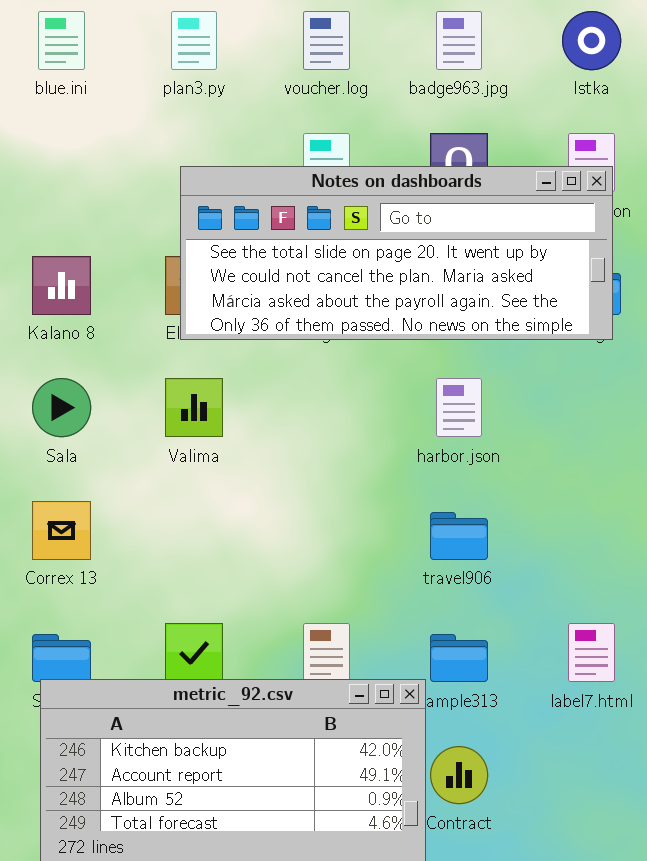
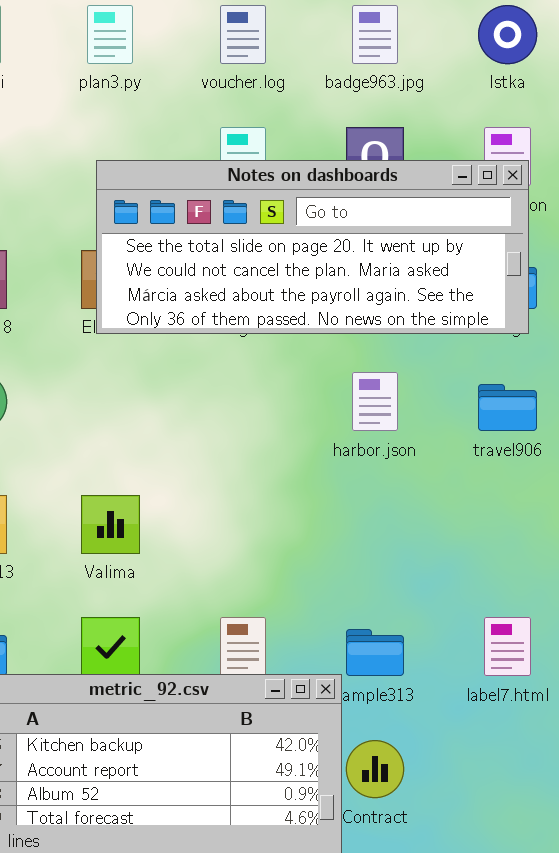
Valima: [165,378,223,437] -> [81,495,140,554], moved
travel906: [430,512,488,560] -> [478,384,537,431], moved

